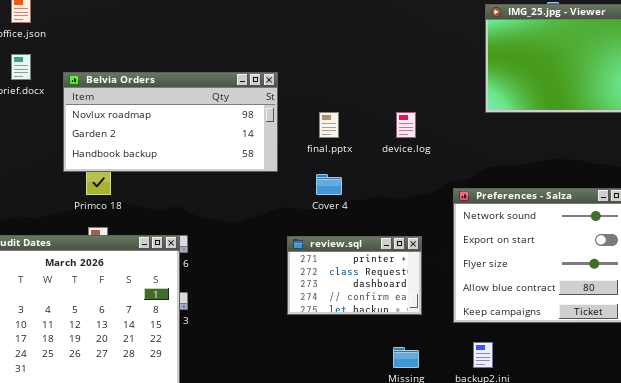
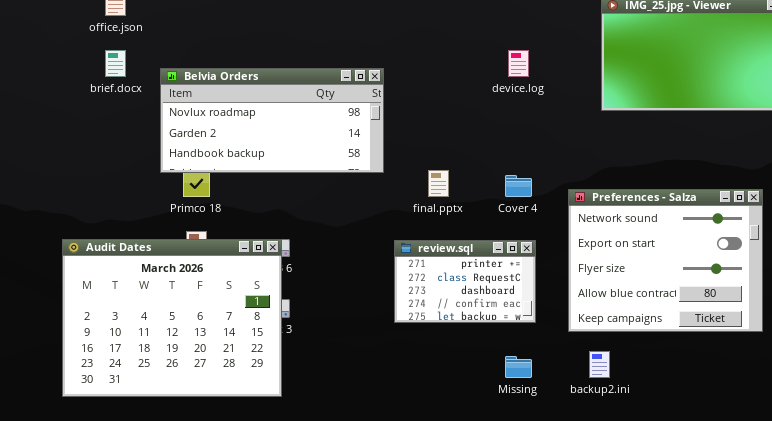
final.pptx: [319,112,339,138] -> [428,170,449,197], moved
device.log: [396,112,416,138] -> [508,50,529,77], moved
Cover 4: [316,174,342,195] -> [505,175,532,197], moved

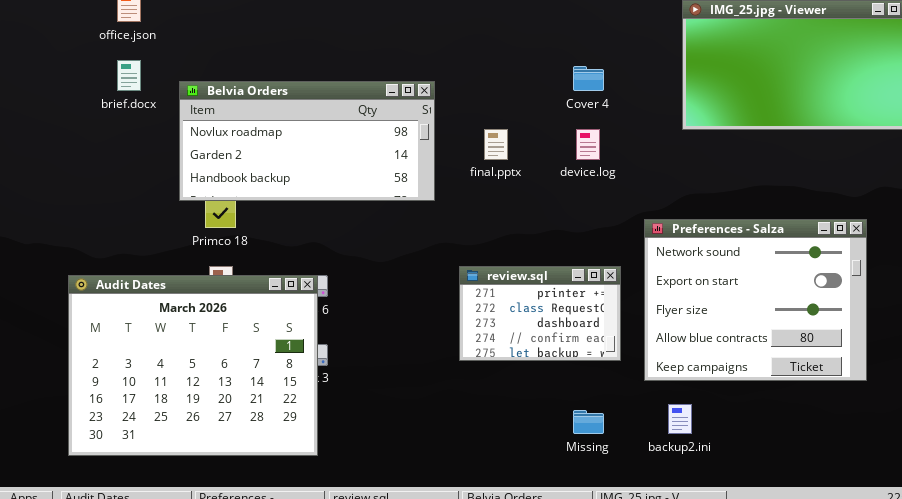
device.log: [508,50,529,77] -> [576,129,600,160], moved
final.pptx: [428,170,449,197] -> [484,129,508,160], moved
Cover 4: [505,175,532,197] -> [573,66,604,91], moved
review.sql: [394,240,536,323] -> [459,266,621,361], moved

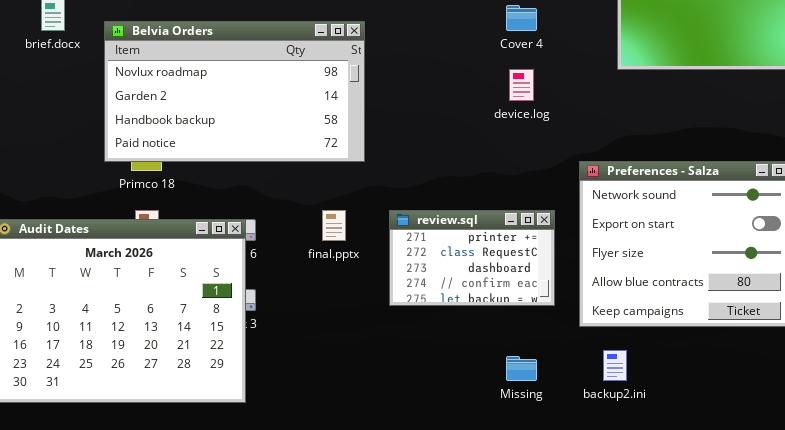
Belvia Orders: [179,81,435,201] -> [104,21,365,162], resized
final.pptx: [484,129,508,160] -> [322,210,346,241], moved

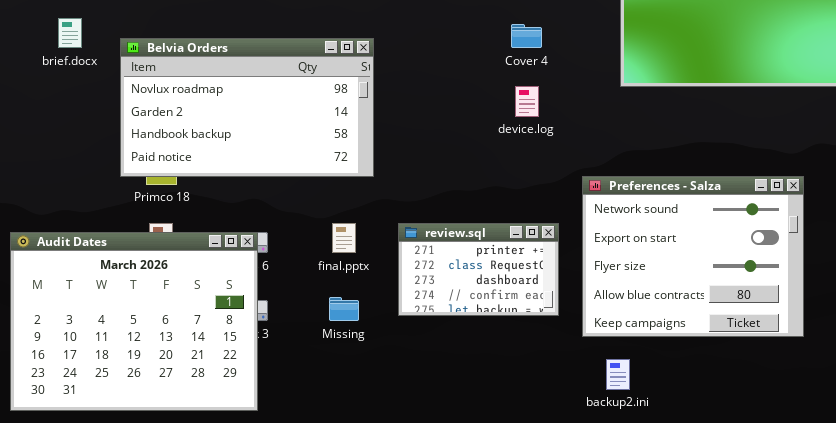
Missing: [506,356,537,381] -> [329,297,359,321], moved

